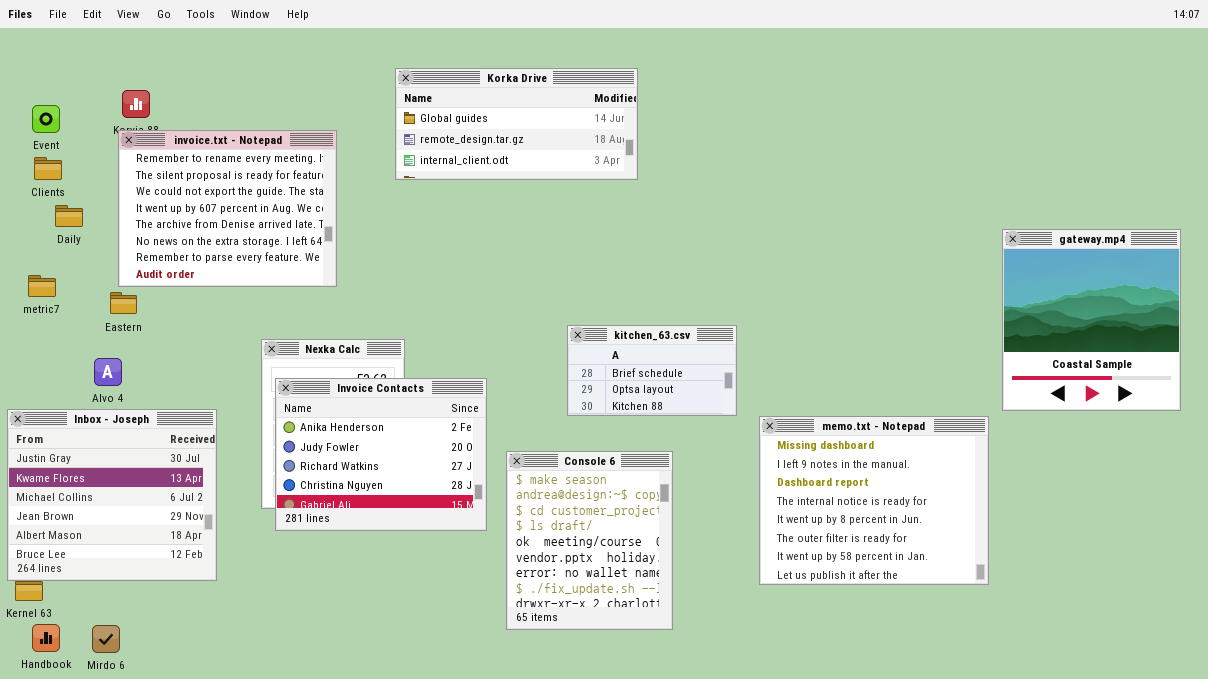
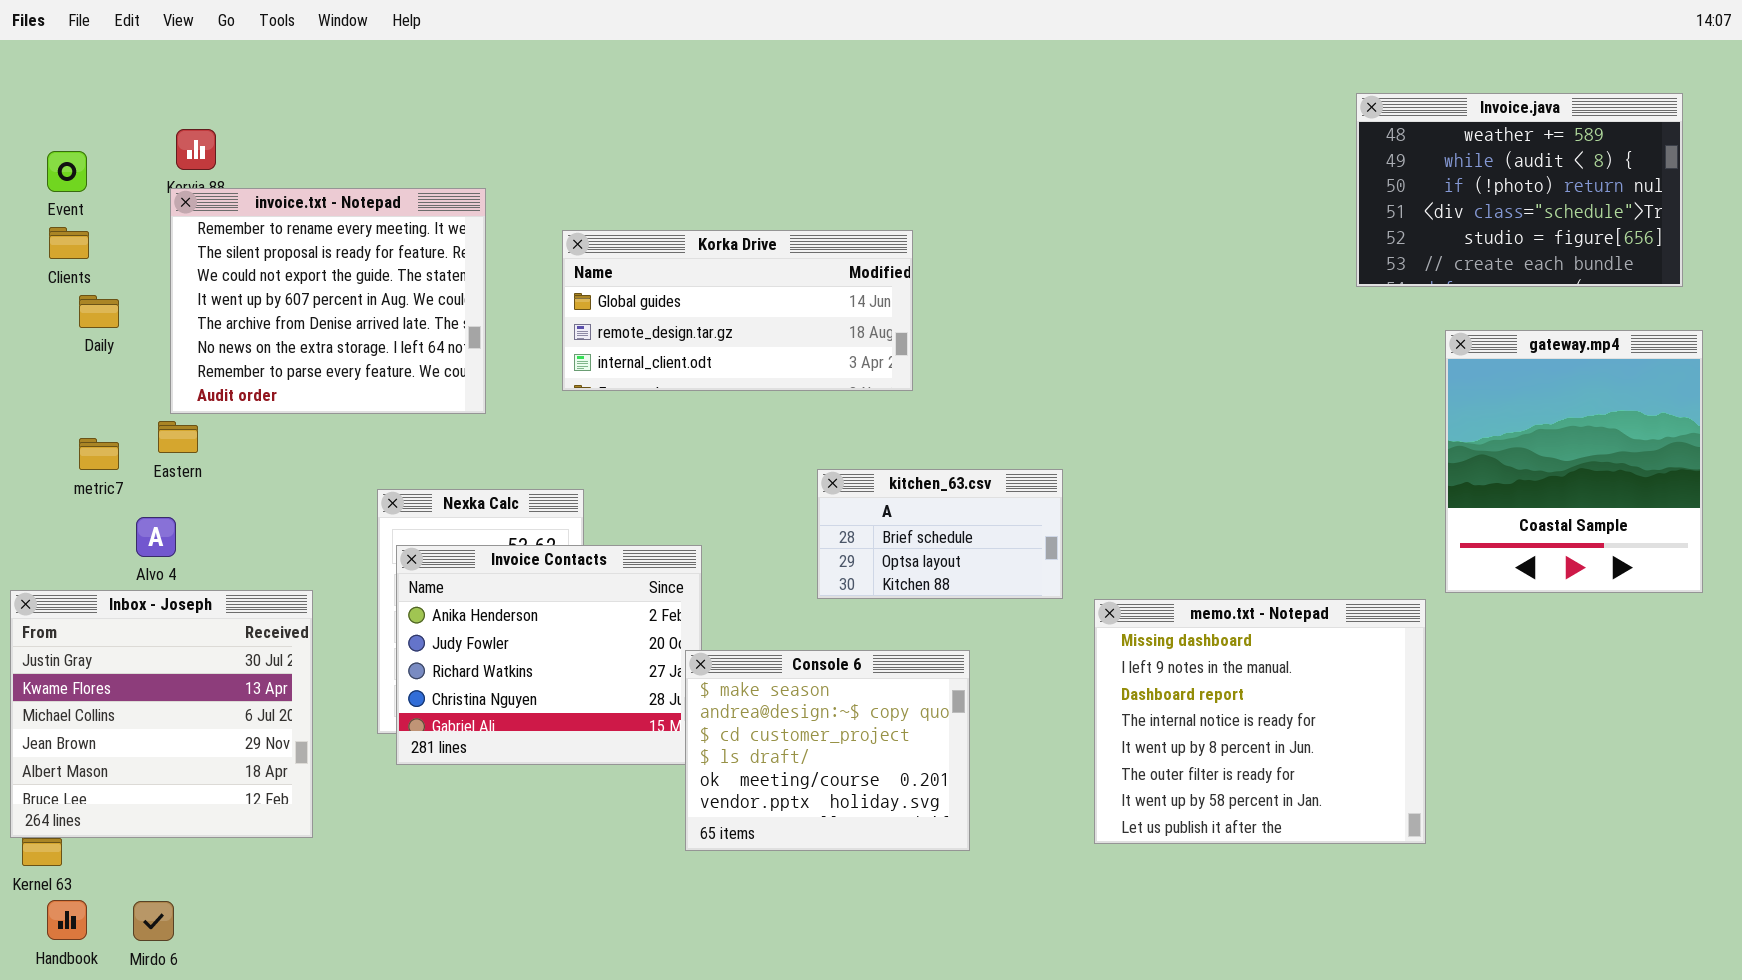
Invoice.java: none -> [1356,93,1683,287], opened
Korka Drive: [395,68,638,180] -> [562,230,913,391], moved
metric7: [28,275,56,297] -> [79,438,119,470], moved
Console 6: [506,451,673,630] -> [685,650,970,851], resized

